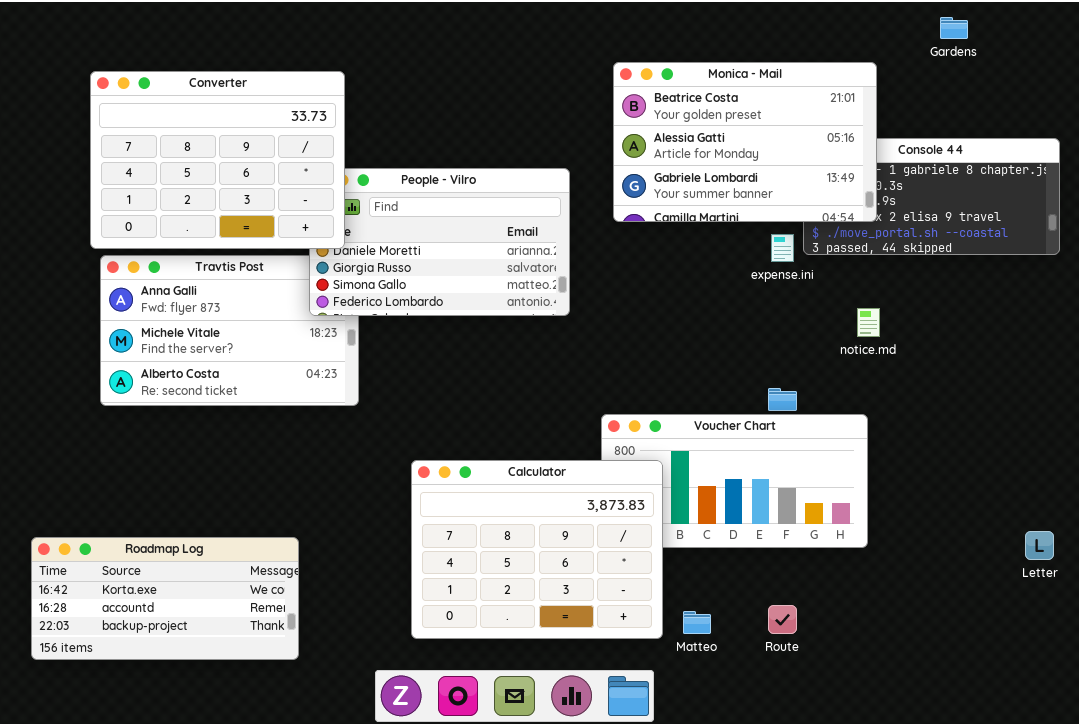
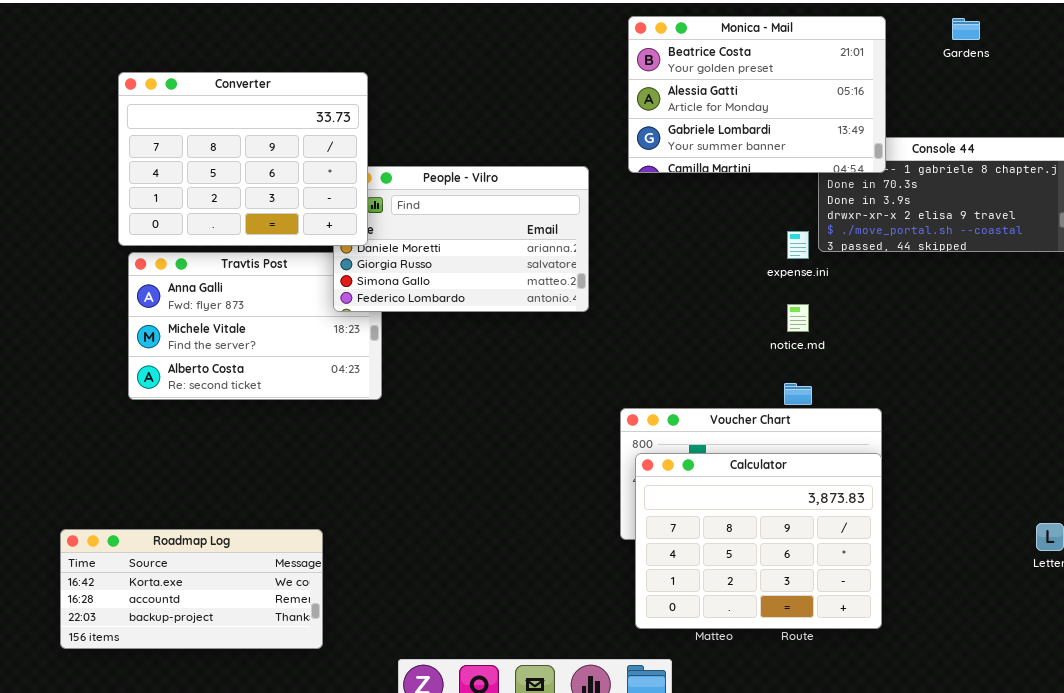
Monica - Mail: [613,62,877,222] -> [628,16,886,173], moved
notice.md: [857,308,880,337] -> [787,304,809,332], moved
Calculator: [411,460,663,639] -> [635,453,882,629], moved

